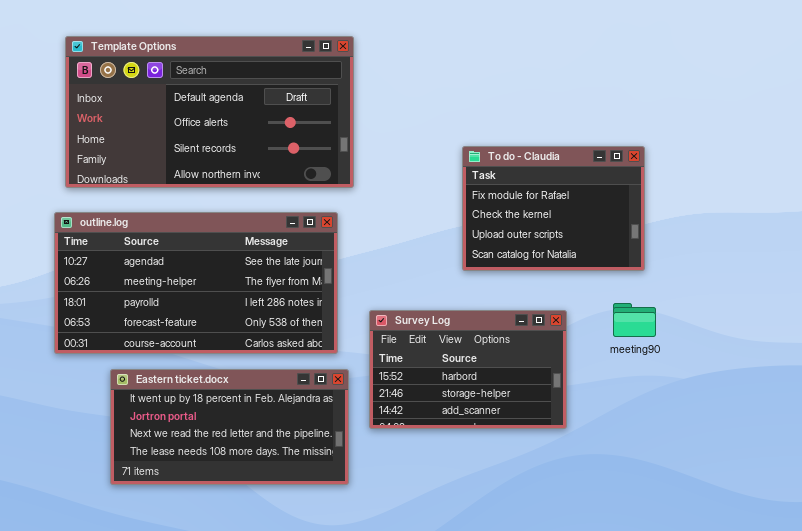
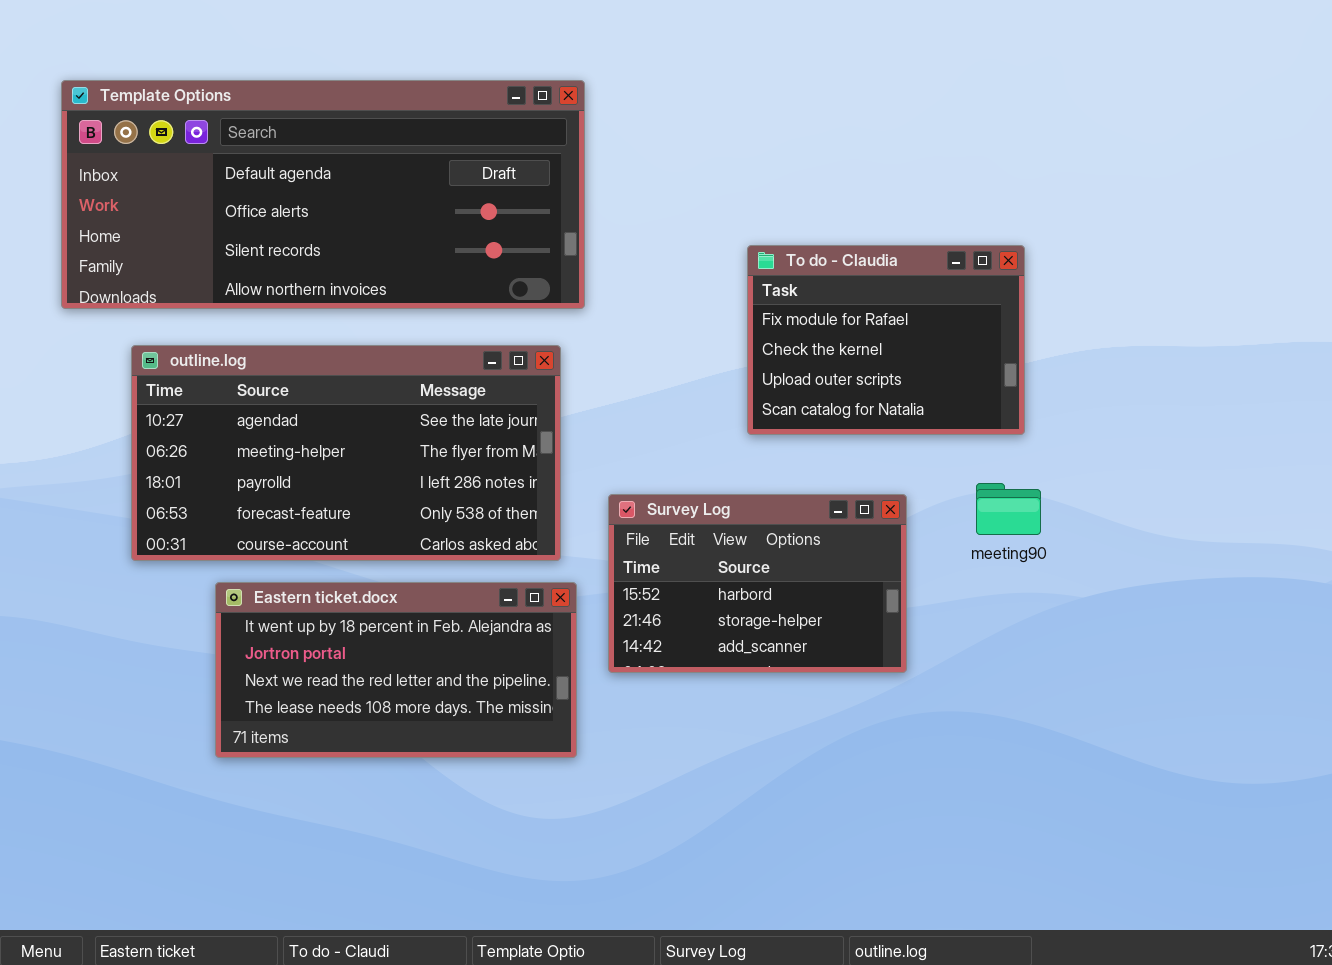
Template Options: [65,36,354,188] -> [61,80,585,309], resized

